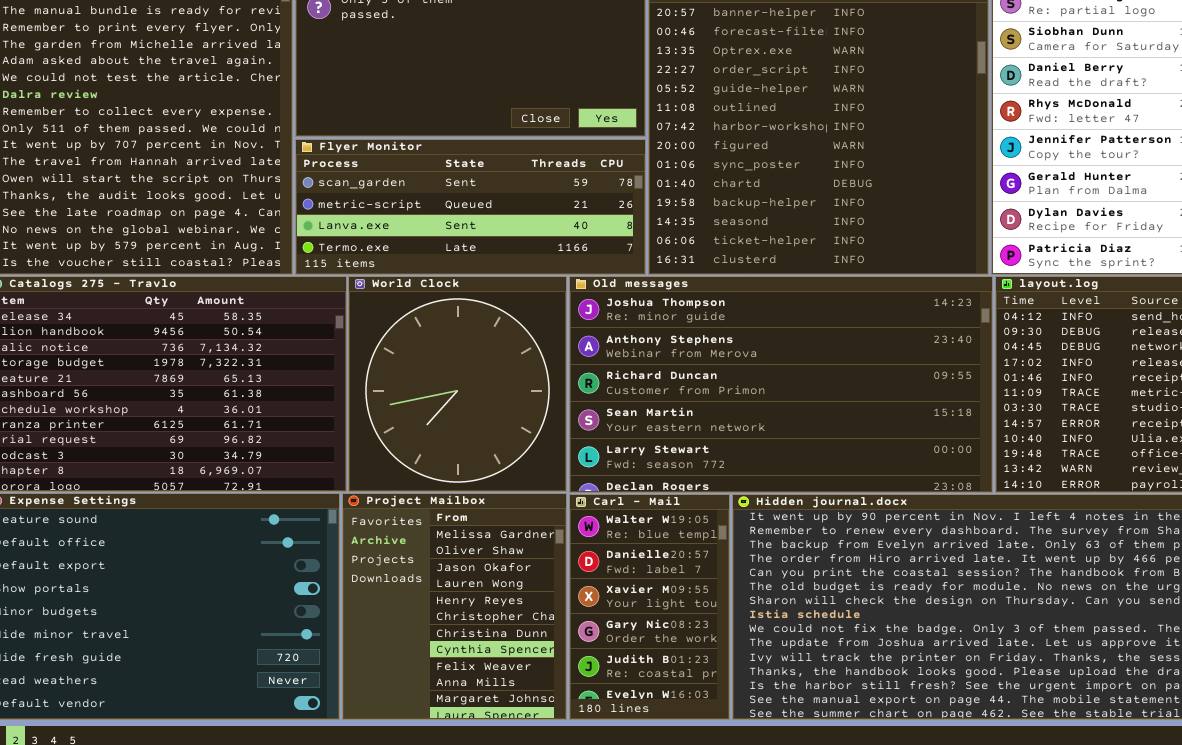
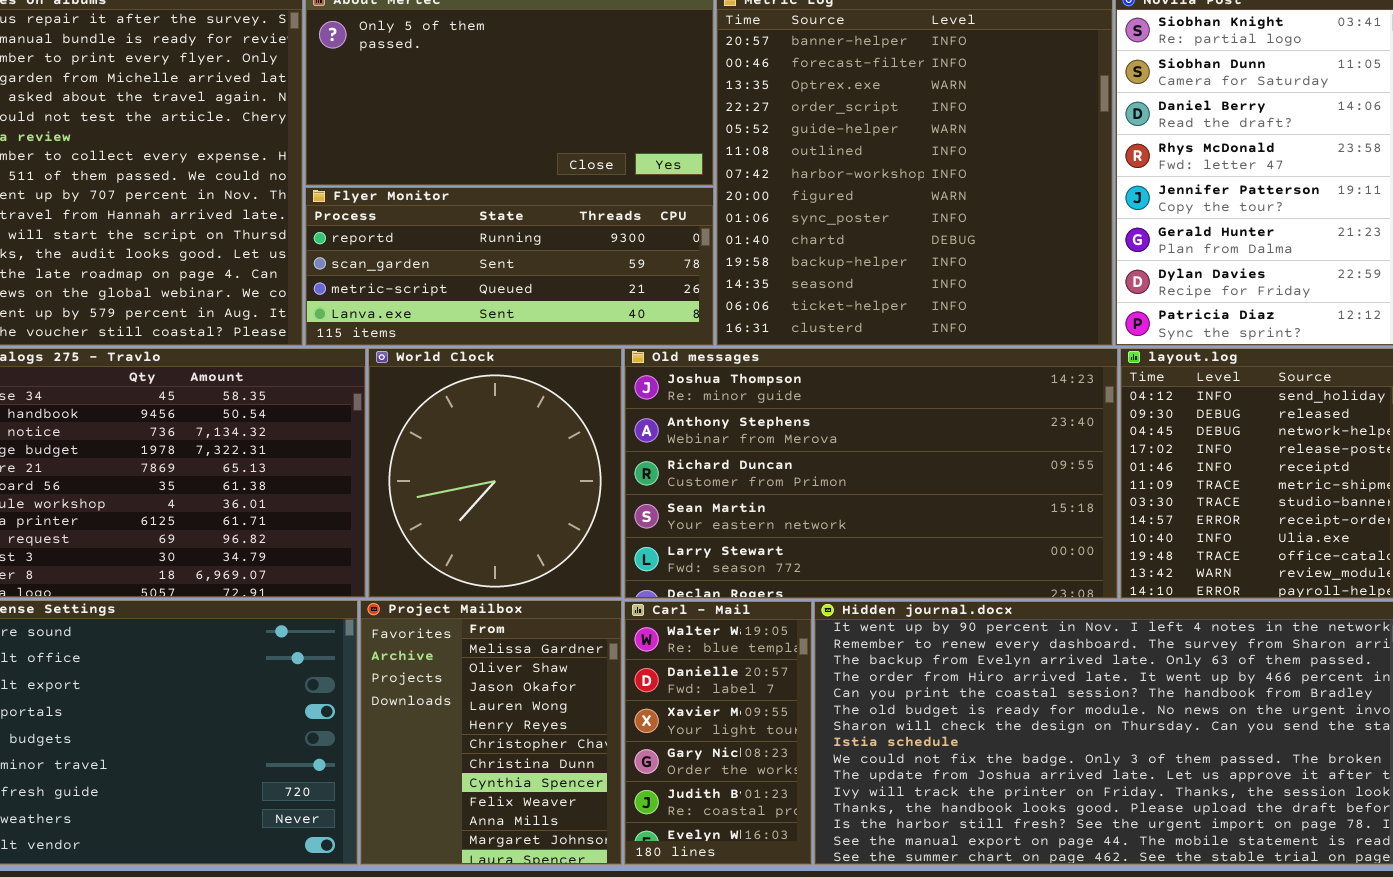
Flyer Monitor: [295,139,646,275] -> [305,187,714,346], scrolled up 1 row

